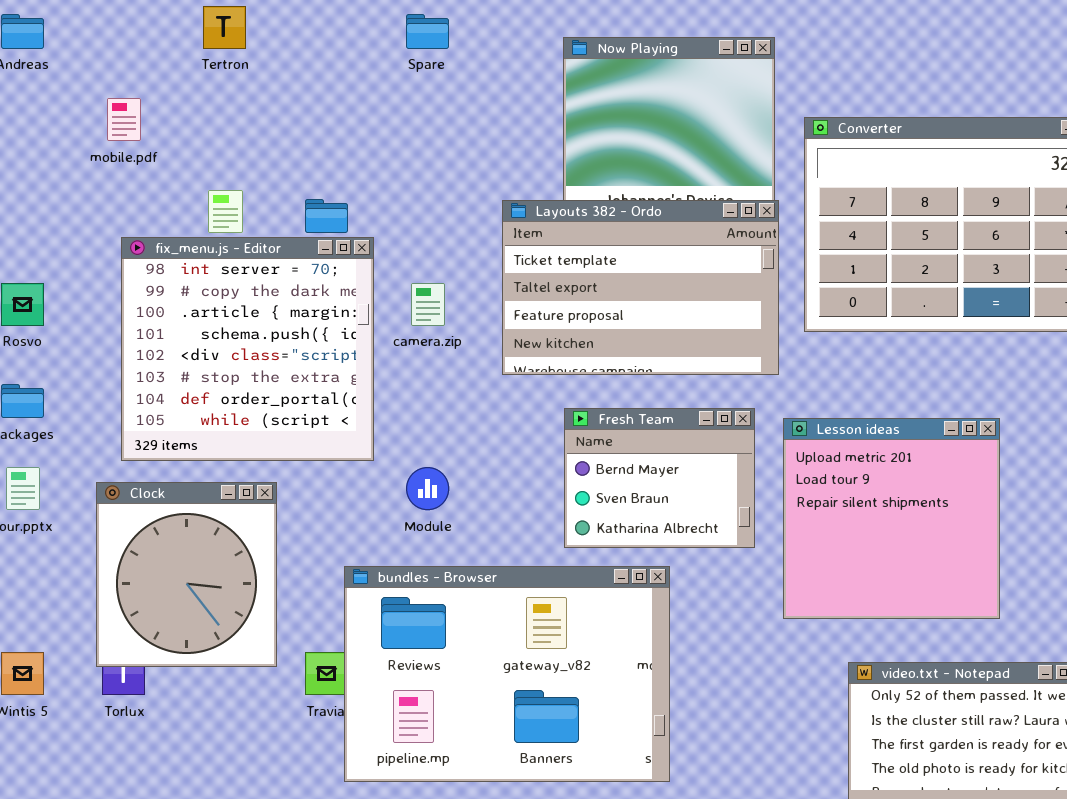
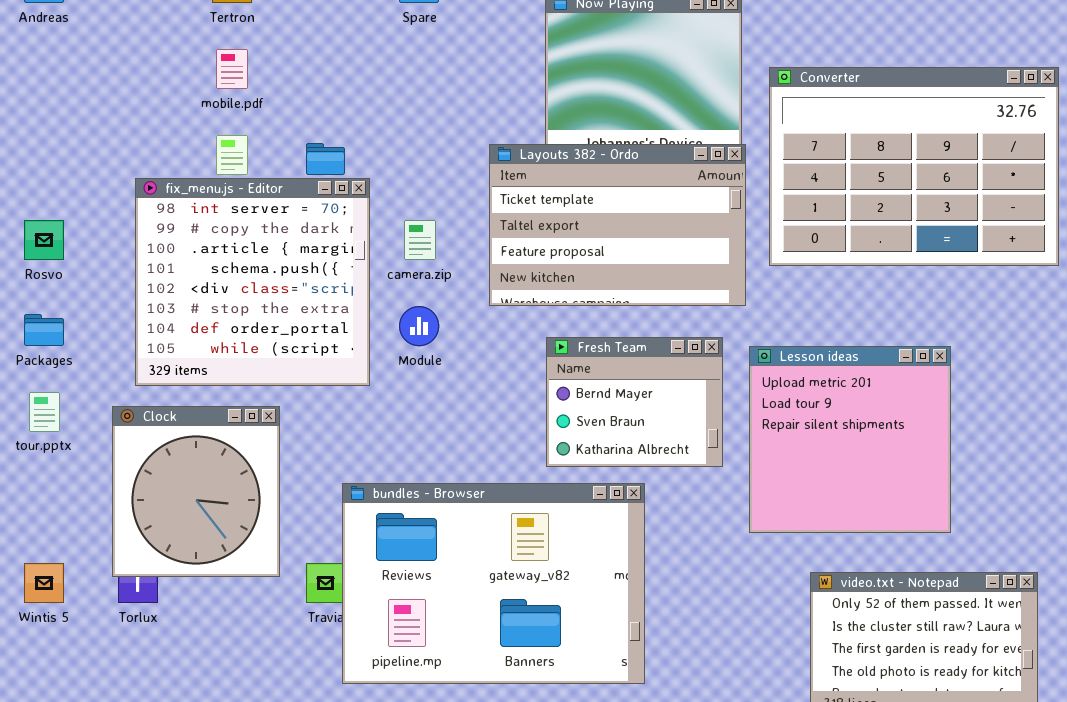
mobile.pdf: [107,98,141,141] -> [216,49,248,89], moved
Module: [406,467,449,510] -> [399,306,439,346], moved

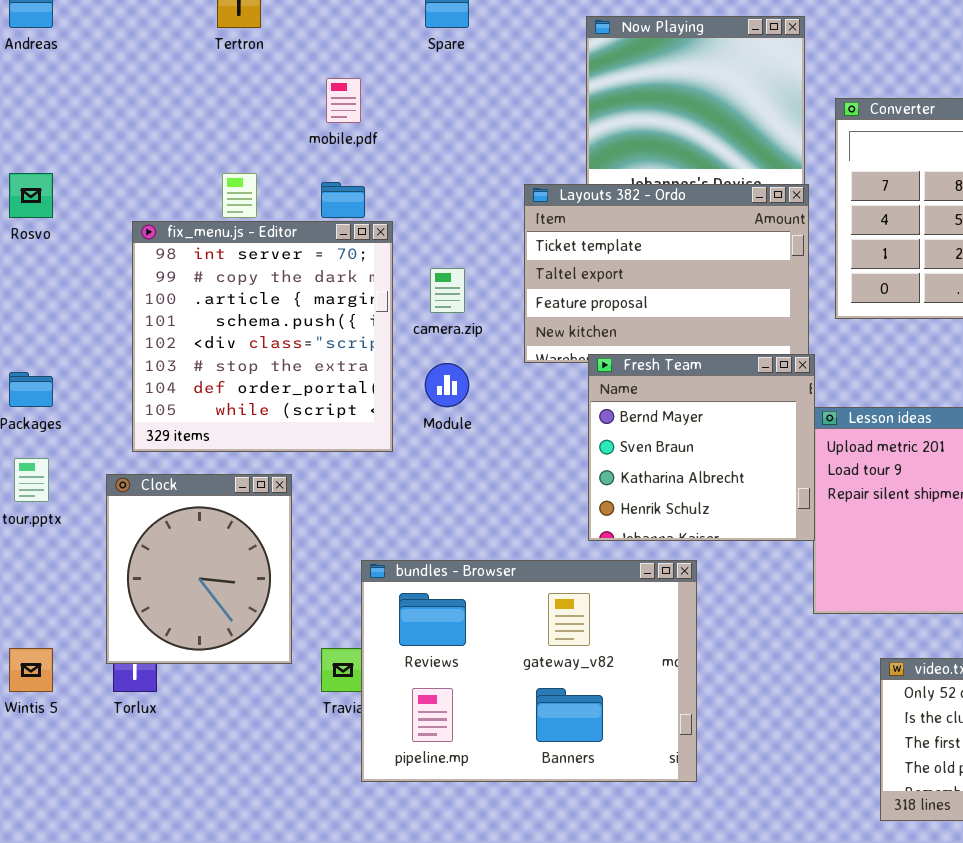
mobile.pdf: [216,49,248,89] -> [326,78,361,123], moved
Rosvo: [24,220,64,260] -> [9,173,53,218], moved
Fresh Team: [546,337,723,467] -> [588,354,815,541], resized

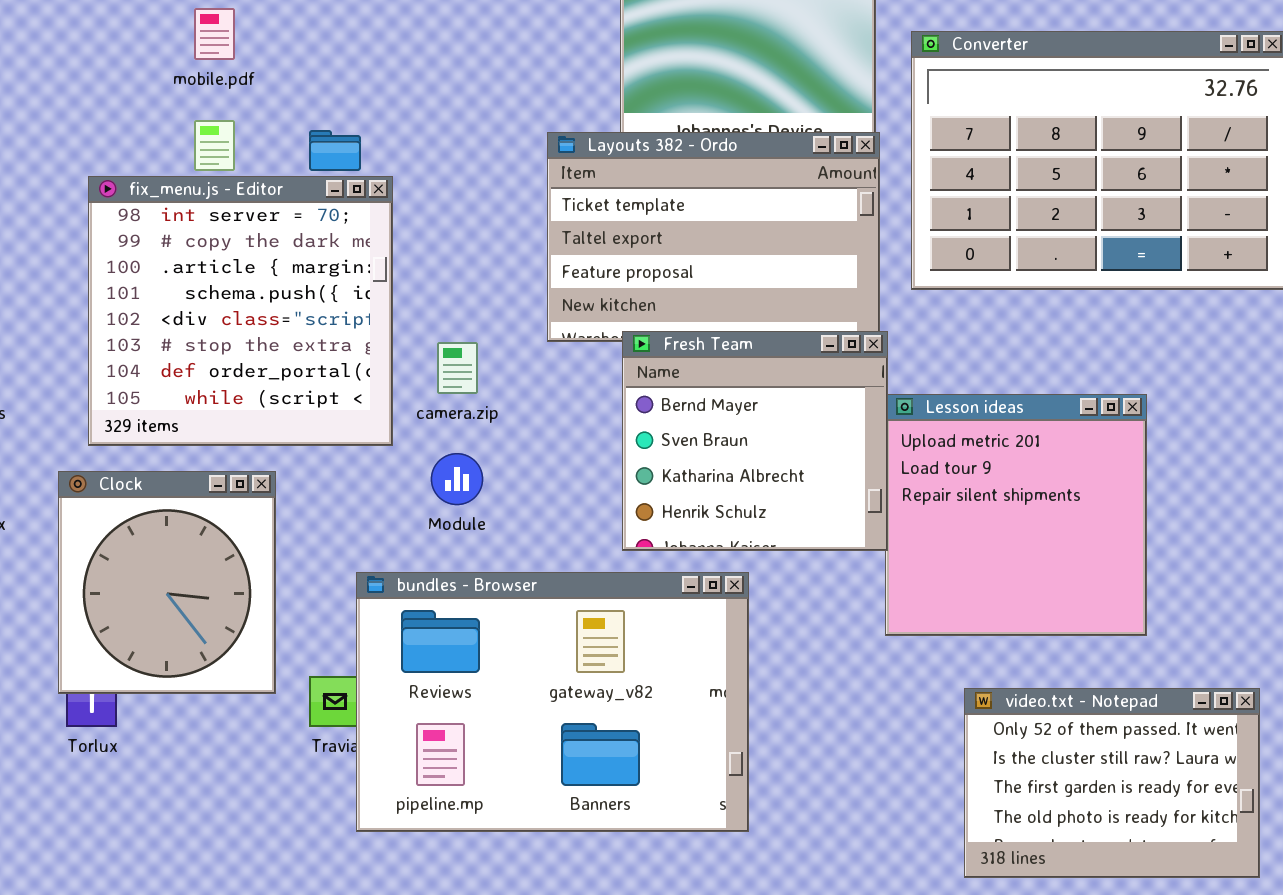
mobile.pdf: [326,78,361,123] -> [194,8,235,60], moved
camera.zip: [430,268,465,313] -> [437,342,478,394], moved
Module: [425,363,469,407] -> [431,453,483,505], moved

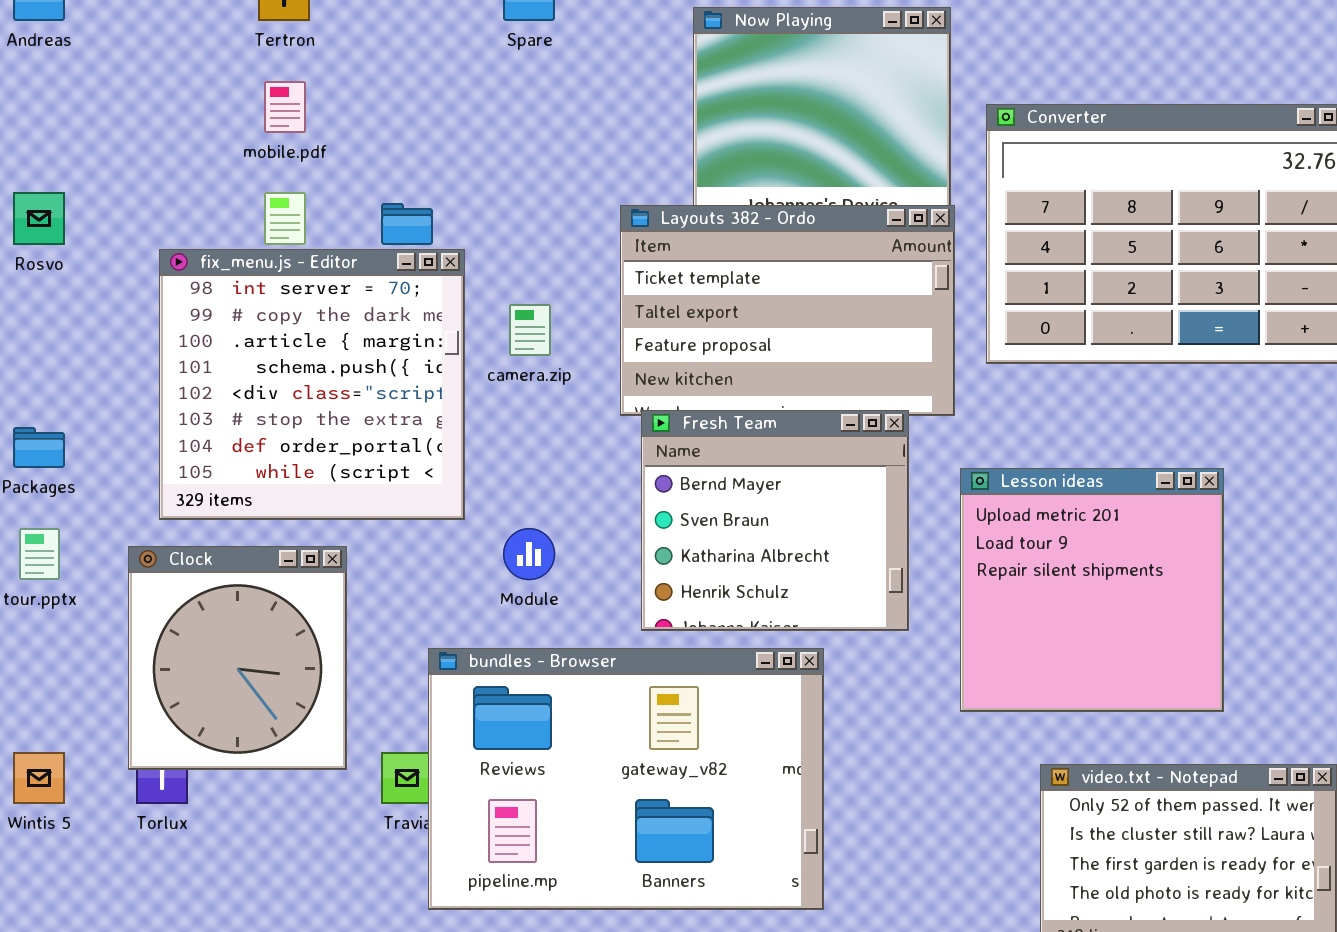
Fresh Team: [622,331,888,551] -> [641,410,909,631], moved
camera.zip: [437,342,478,394] -> [509,304,551,356], moved

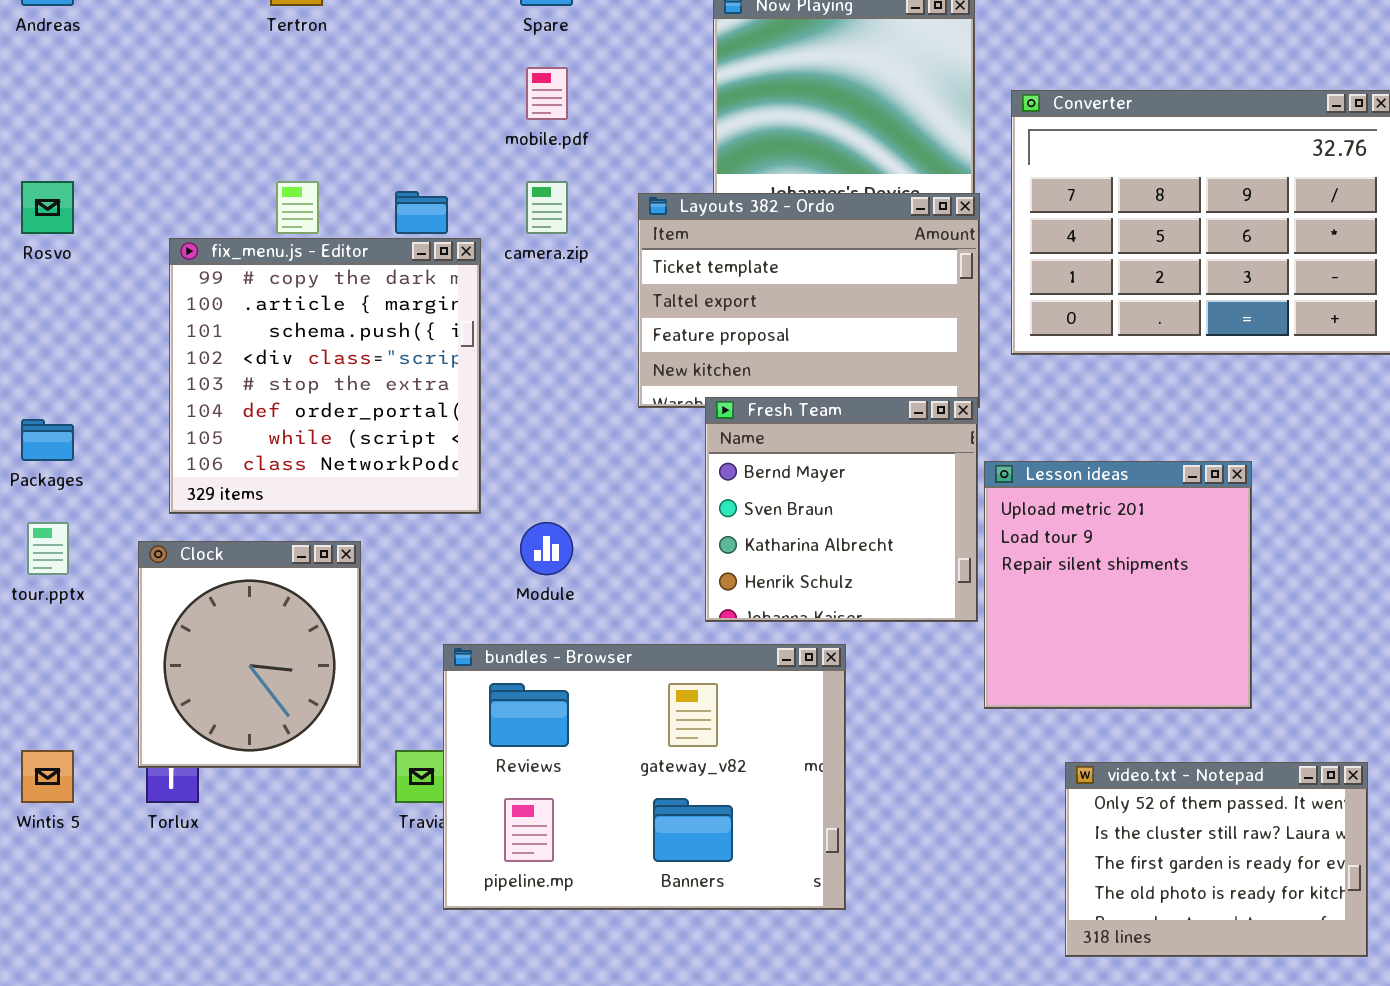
mobile.pdf: [264,81,306,133] -> [526,67,568,120], moved
fix_menu.js - Editor: [159,249,465,520] -> [169,238,481,514], scrolled down 1 row
camera.zip: [509,304,551,356] -> [526,181,568,234], moved
Fresh Team: [641,410,909,631] -> [705,397,978,622], moved

